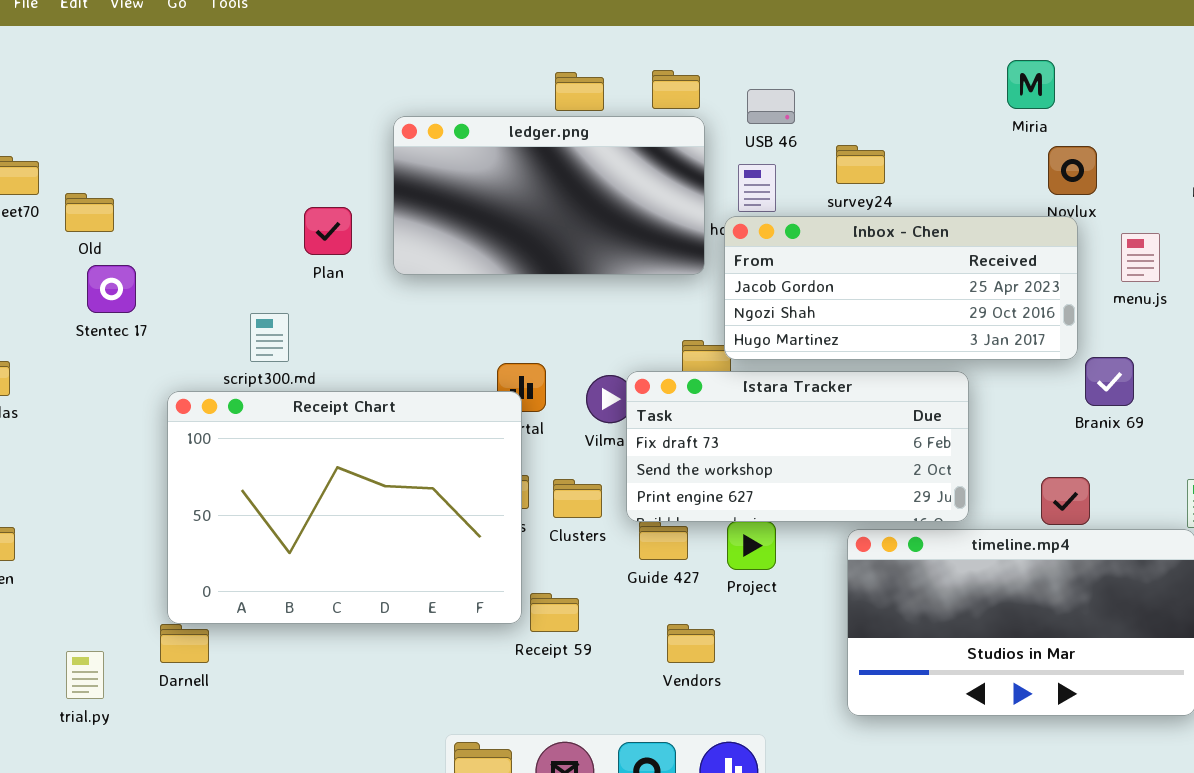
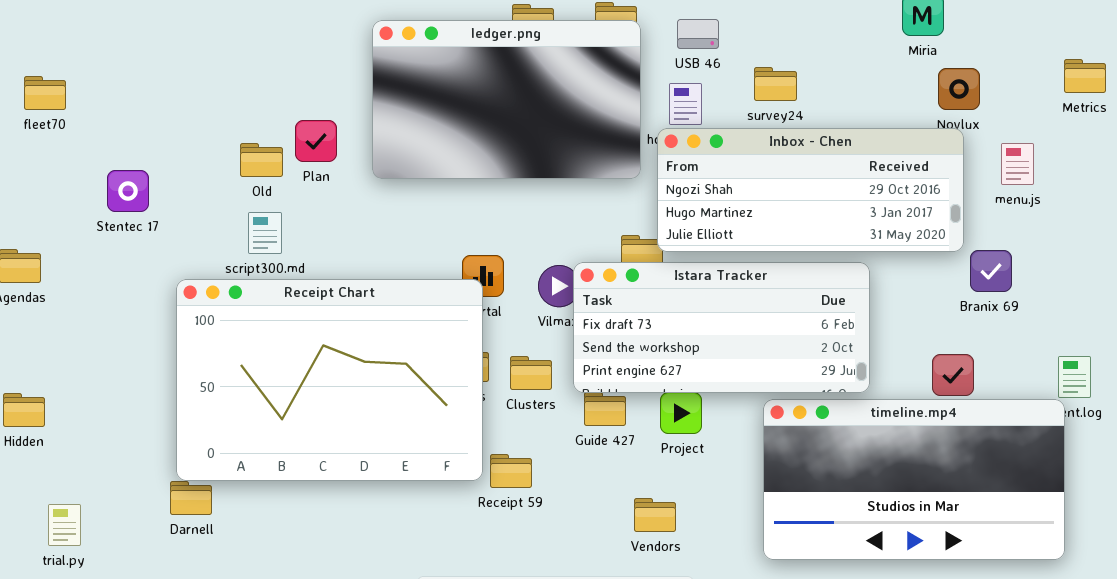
ledger.png: [393,116,705,275] -> [372,20,641,179], resized
Old: [65,193,114,232] -> [240,143,283,177], moved
Inbox - Chen: [724,216,1078,360] -> [657,128,964,252], scrolled down 1 row
Vendors: [667,624,715,663] -> [634,498,676,532], moved
trial.py: [66,651,104,699] -> [48,504,81,546], moved

